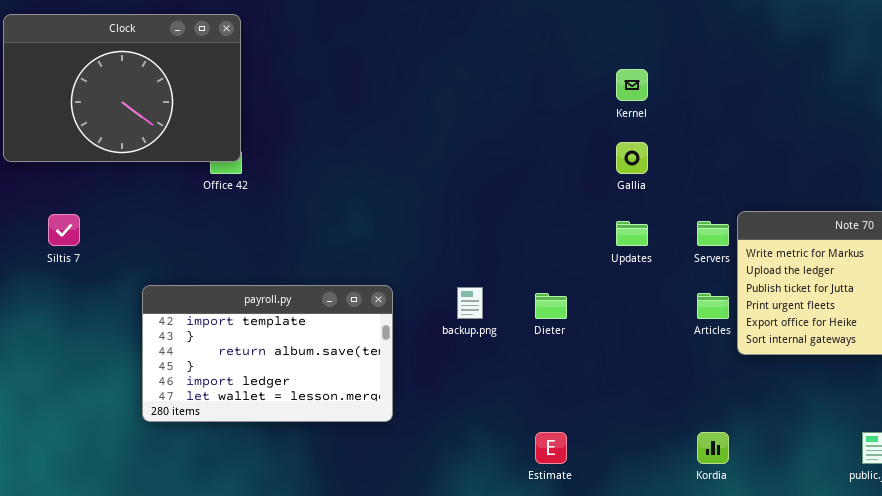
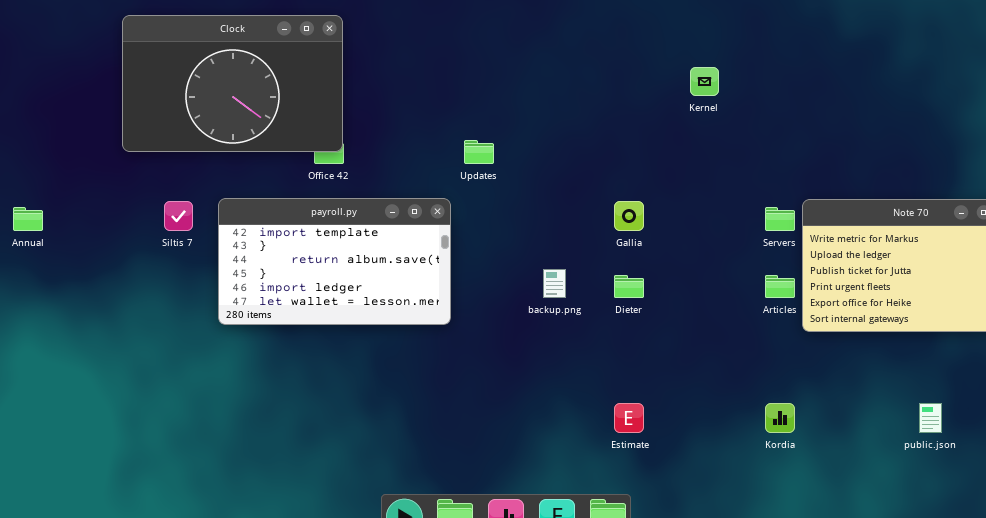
Gallia: [616,142,648,174] -> [614,201,644,231], moved
Updates: [616,221,648,246] -> [464,140,494,164], moved
payroll.py: [142,285,393,422] -> [218,198,451,325], moved

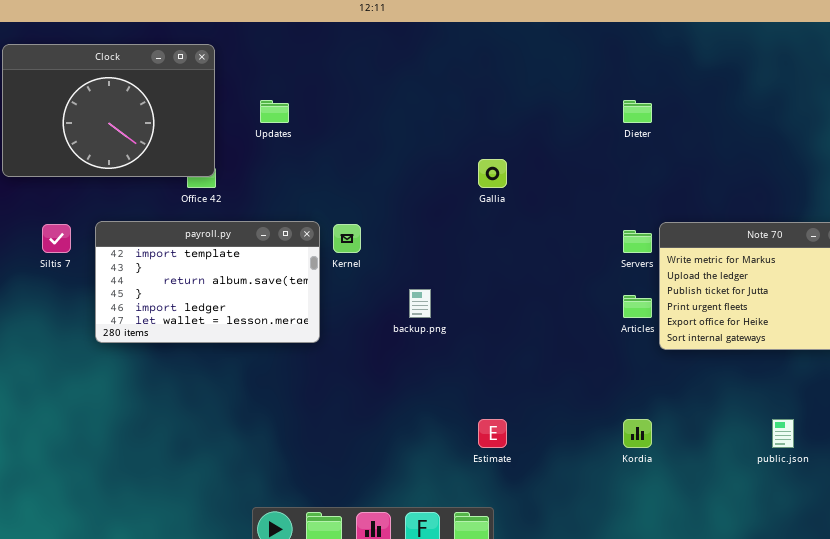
Kernel: [690,67,719,96] -> [333,224,361,253], moved
Updates: [464,140,494,164] -> [260,100,289,123], moved
Gallia: [614,201,644,231] -> [478,159,507,188], moved
Dieter: [614,275,644,298] -> [623,100,652,123], moved

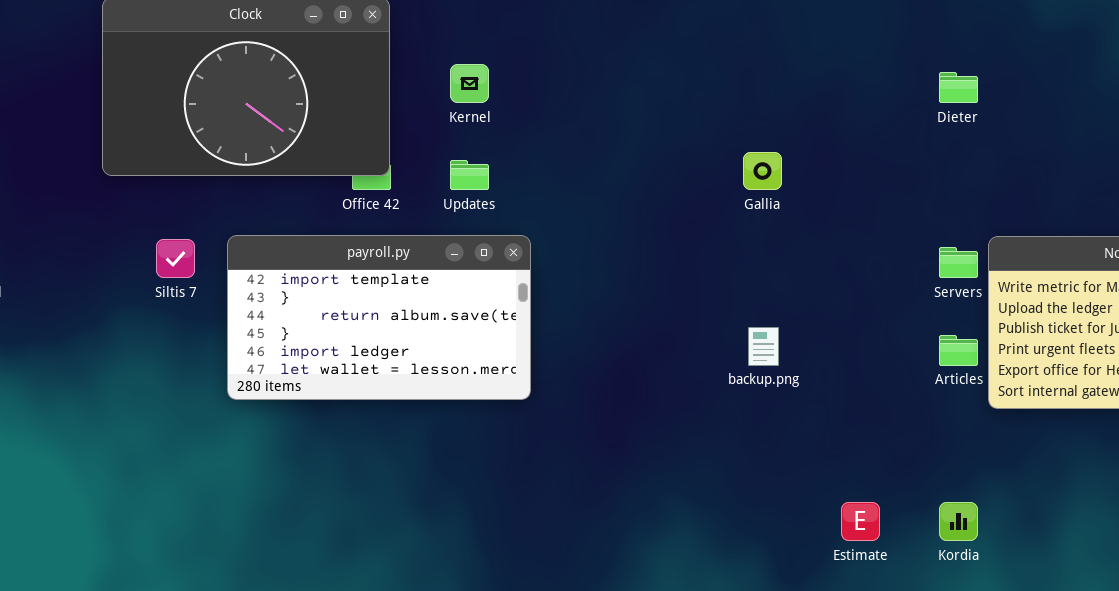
Updates: [260,100,289,123] -> [450,160,489,190], moved
Kernel: [333,224,361,253] -> [450,64,489,103], moved
backup.png: [409,289,431,318] -> [748,327,779,366], moved
Estimate: [478,419,507,448] -> [841,502,880,541], moved

